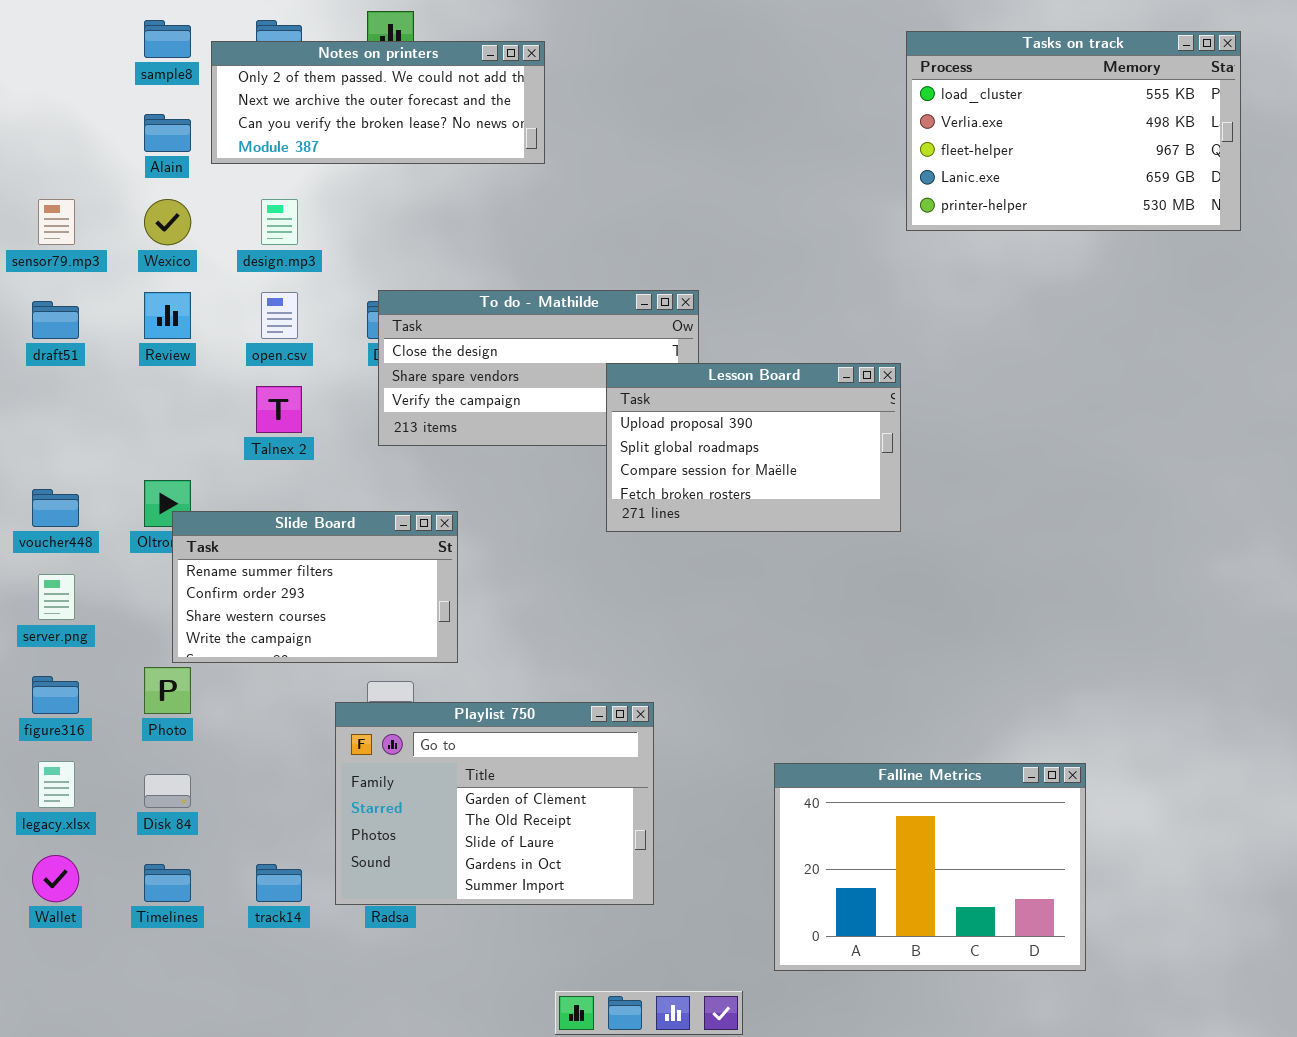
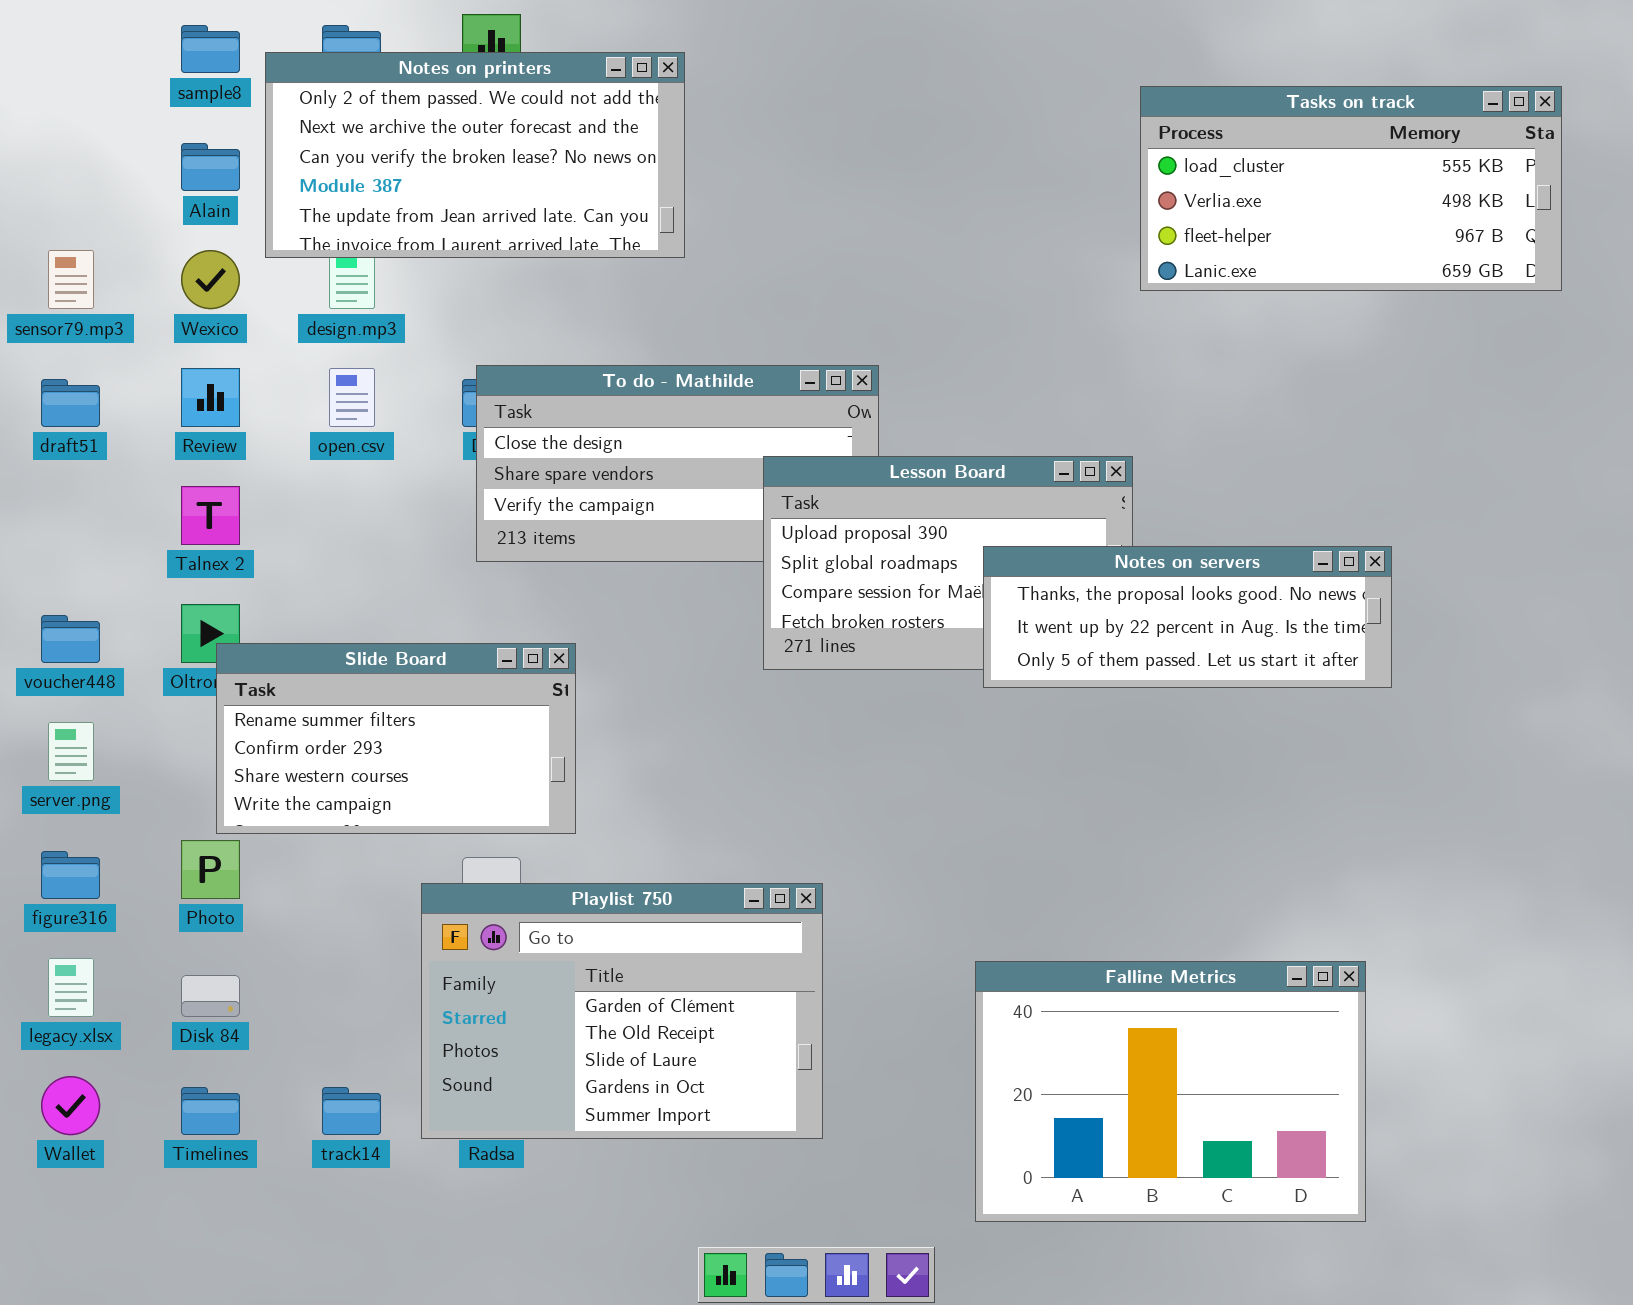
Tasks on track: [906,31,1241,231] -> [1140,86,1562,291], resized
Notes on printers: [211,41,545,164] -> [265,52,685,258], resized
Talnex 2: [256,386,302,433] -> [181,486,240,545], moved
Notes on servers: none -> [983,546,1392,688], opened

